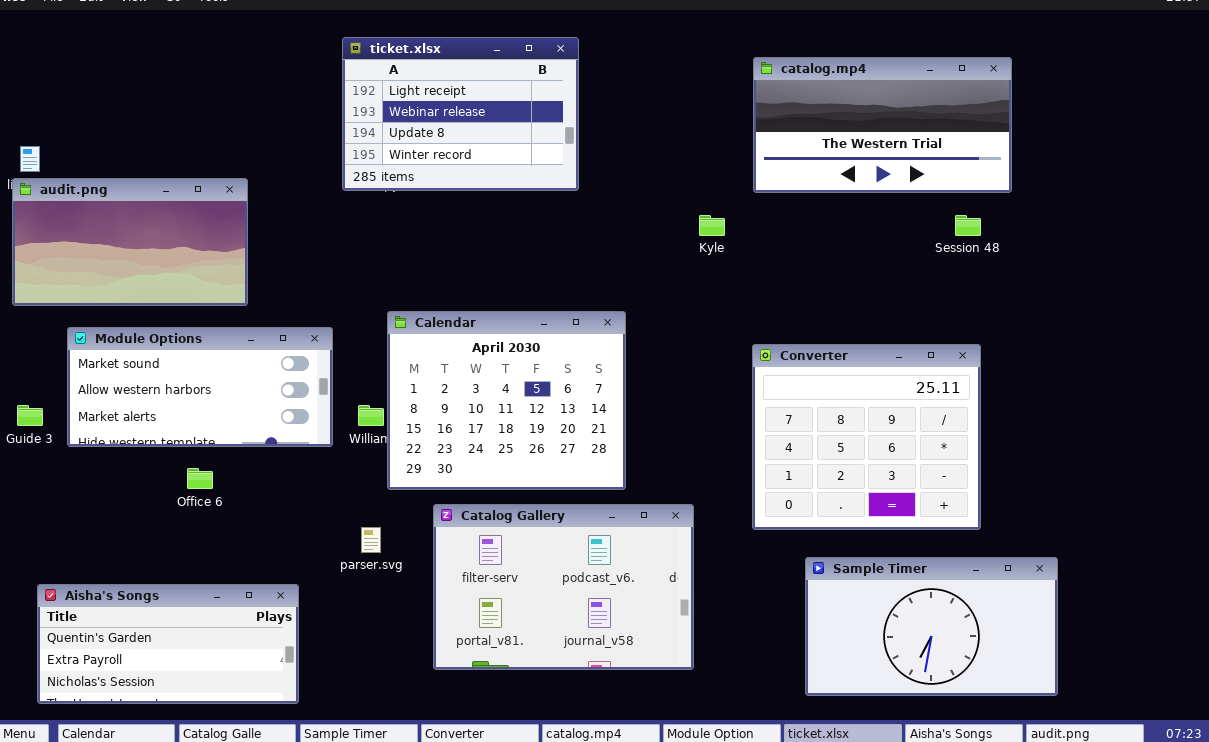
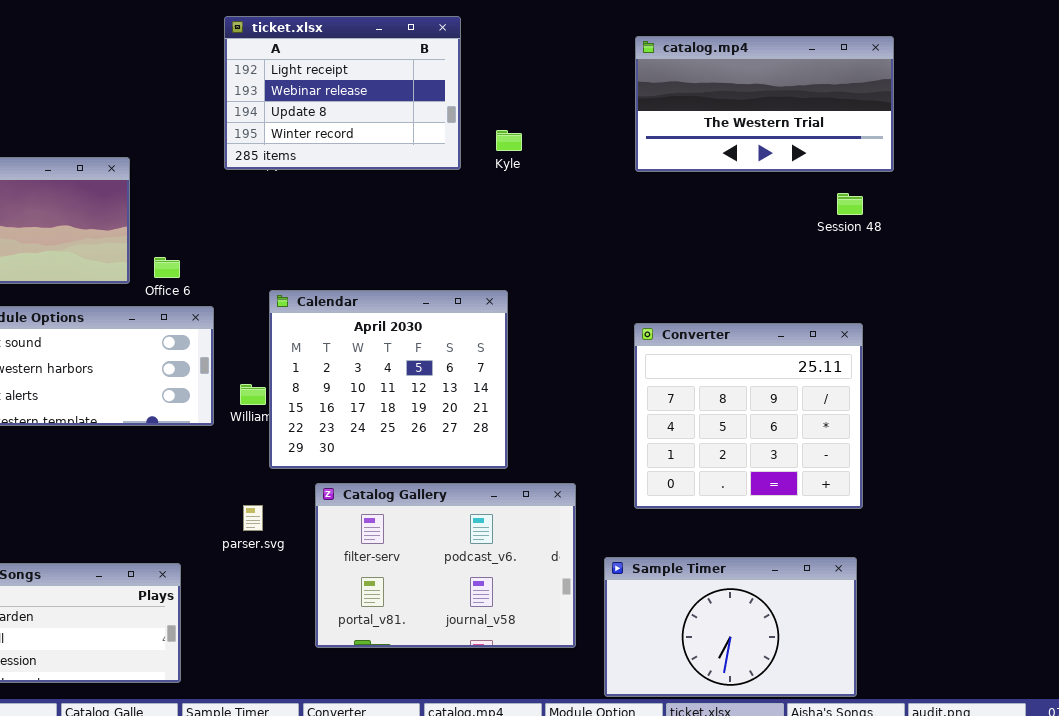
Kyle: [699,215,725,236] -> [496,130,522,151], moved
Office 6: [187,468,213,489] -> [154,257,180,278], moved
Sample Timer: [805,557,1058,696] -> [604,557,857,697], moved

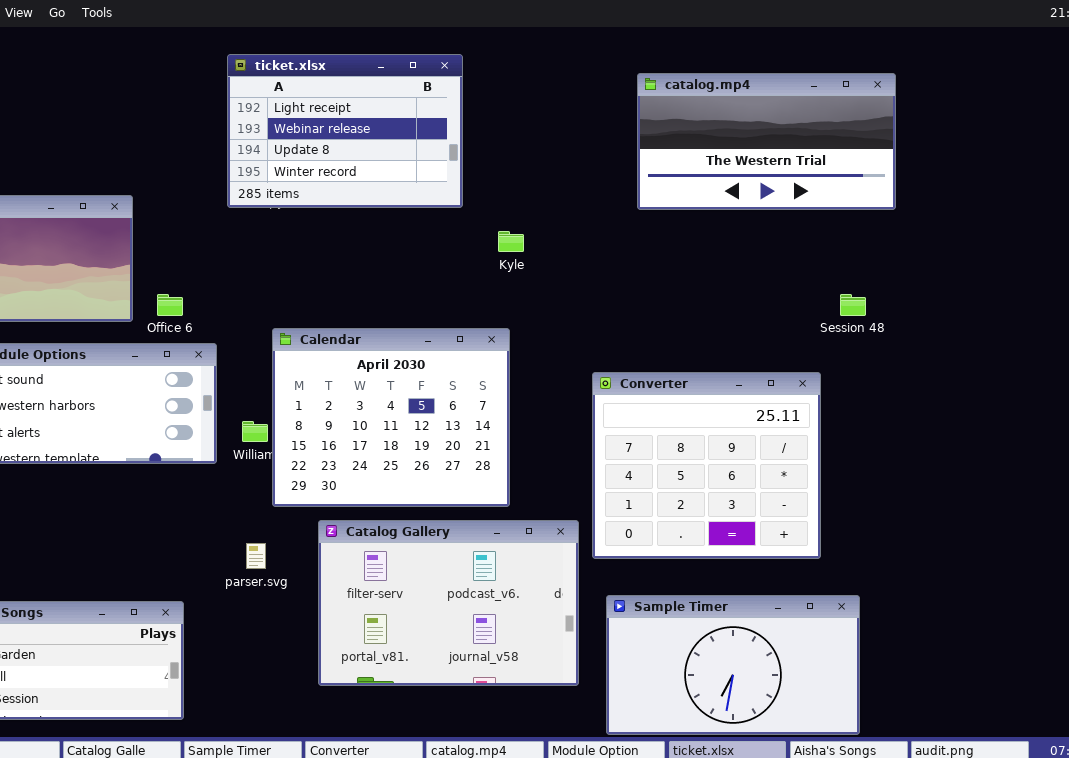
Kyle: [496,130,522,151] -> [498,231,524,252], moved
Session 48: [837,193,863,215] -> [840,294,866,316], moved
Converter: [634,323,863,509] -> [592,372,821,559], moved

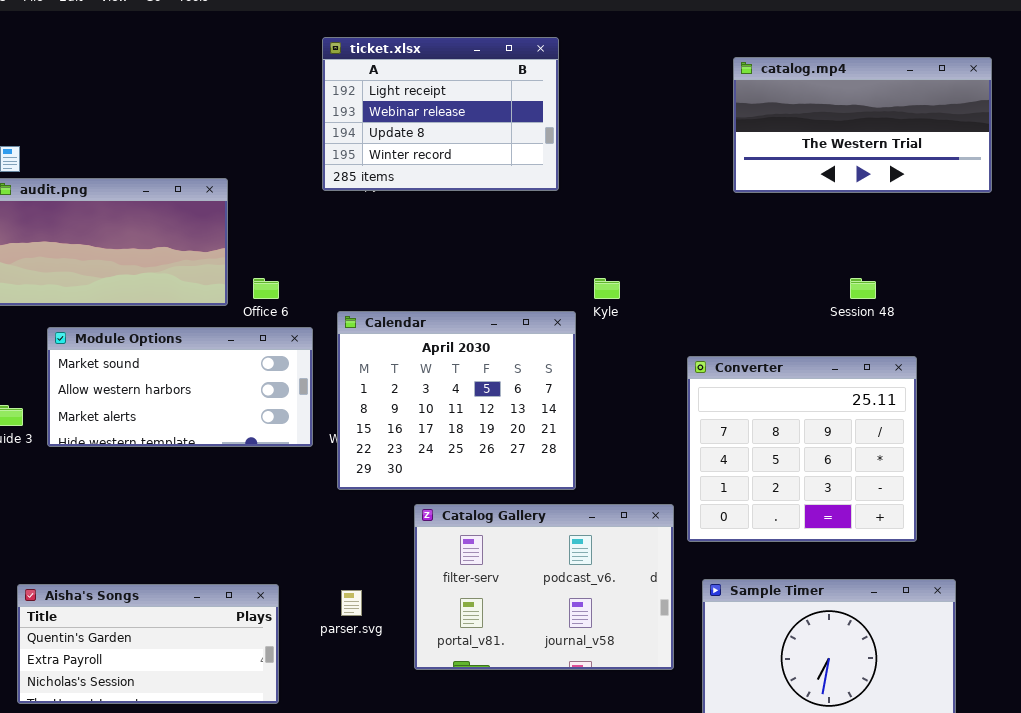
Kyle: [498,231,524,252] -> [594,278,620,299], moved
Session 48: [840,294,866,316] -> [850,278,876,299], moved
Calendar: [272,328,510,507] -> [337,311,576,490], moved
parser.svg: [246,543,266,569] -> [341,590,362,616], moved

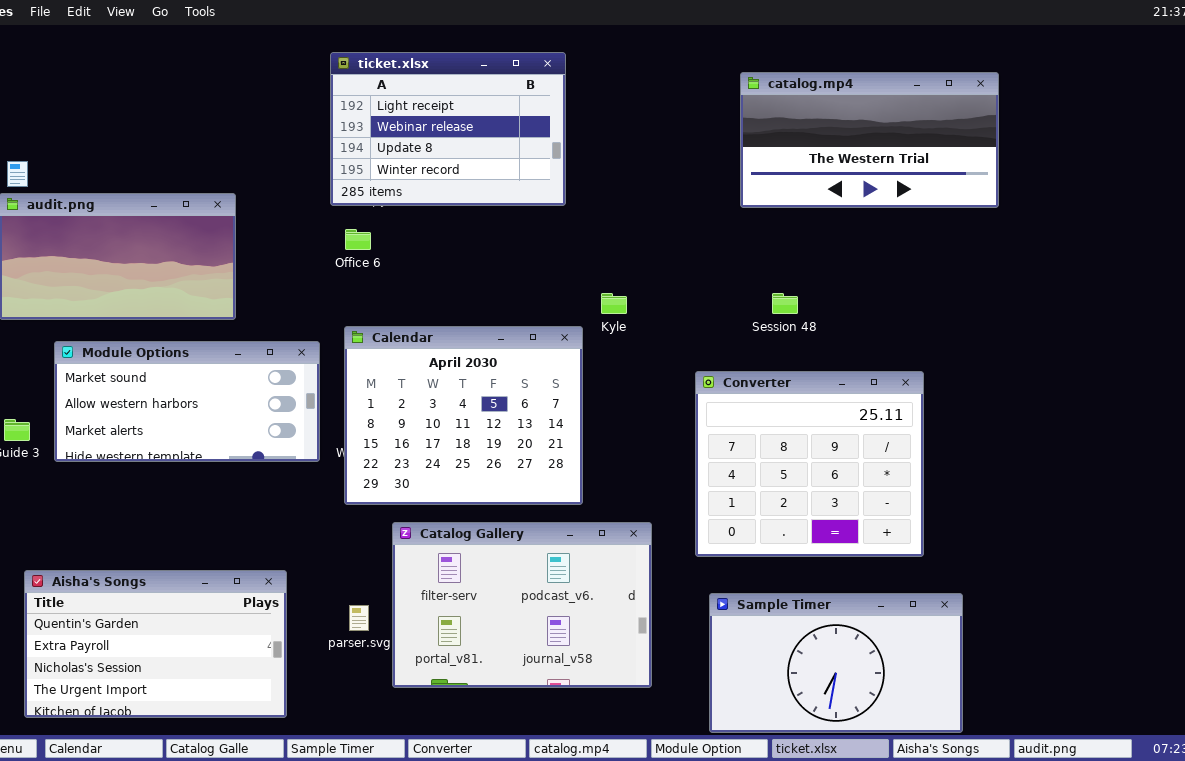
Office 6: [253,278,279,299] -> [345,229,371,250], moved
Session 48: [850,278,876,299] -> [772,293,798,314], moved
Catalog Gallery: [414,504,674,670] -> [392,522,652,688], moved
Aisha's Songs: [17,584,279,704] -> [24,570,287,718], resized

